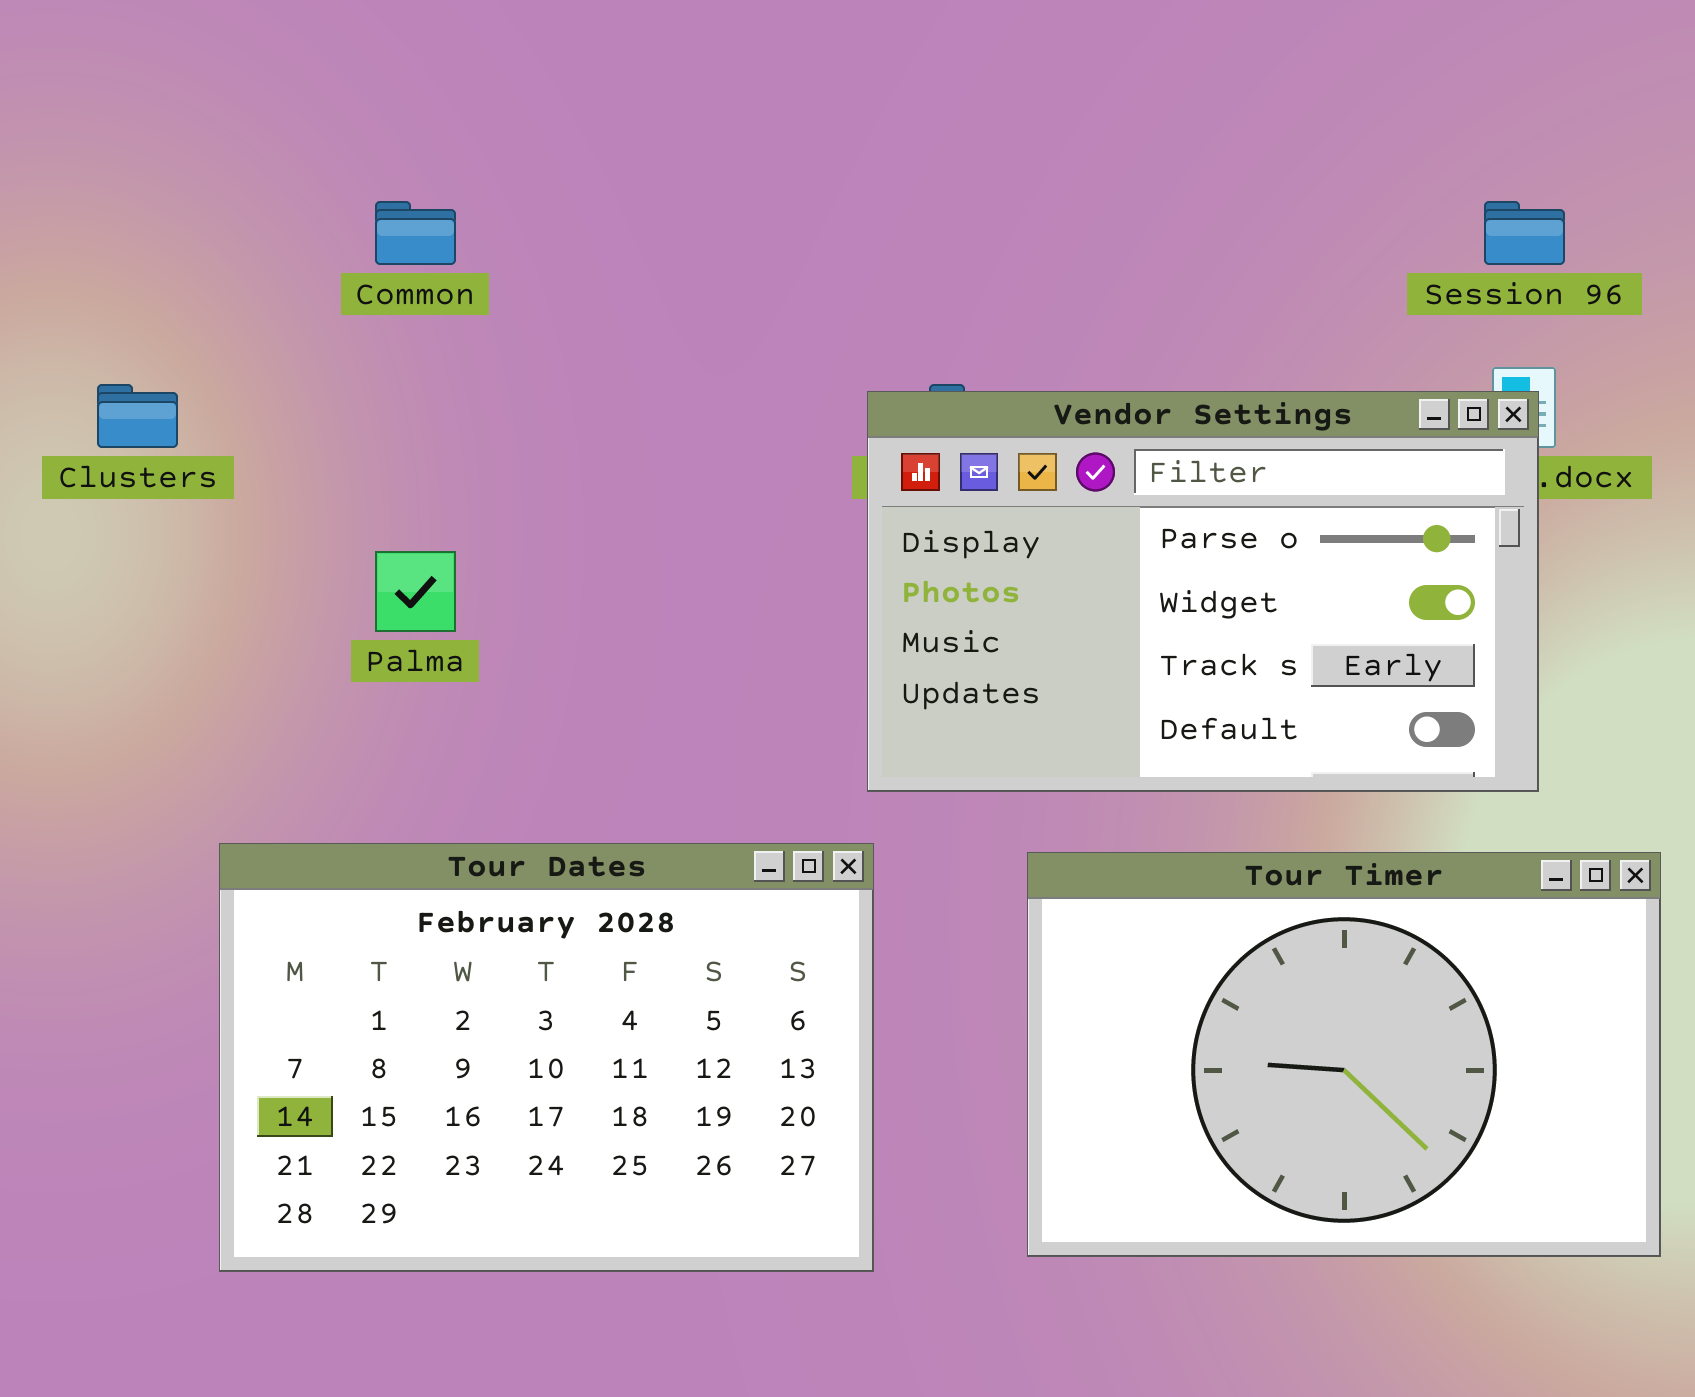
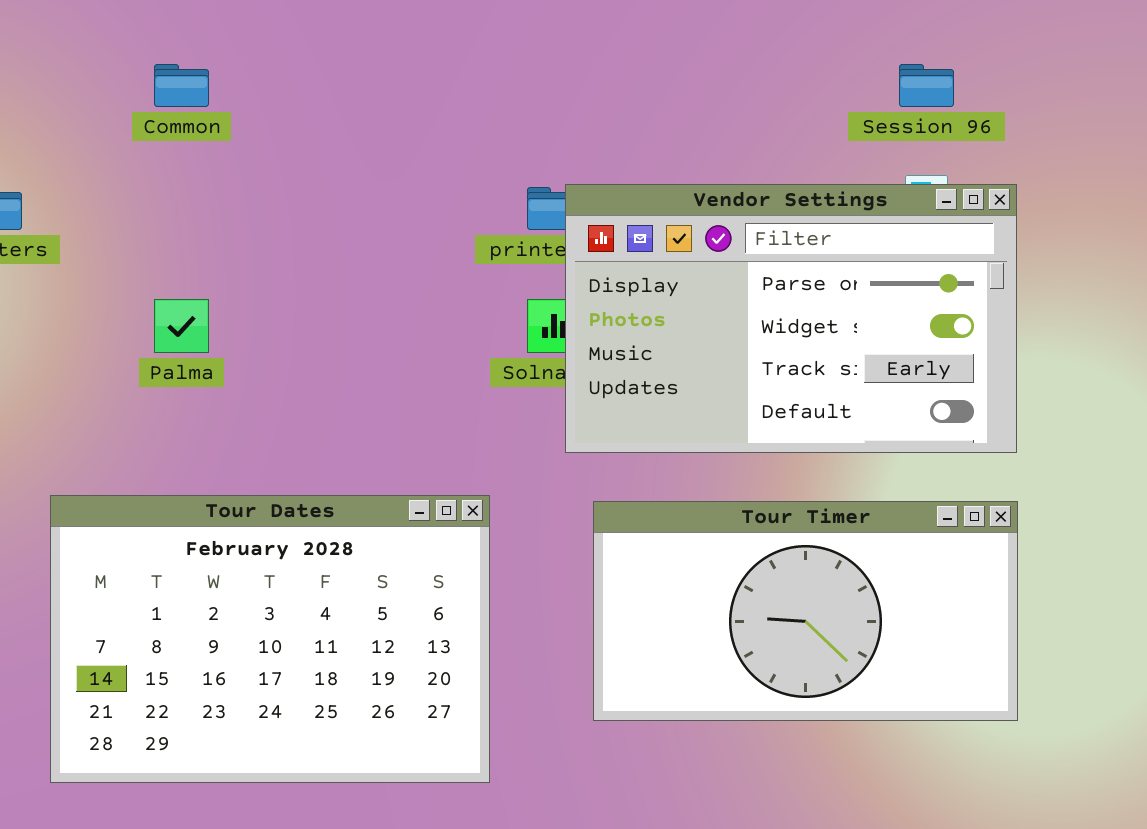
Vendor Settings: [867,391,1539,792] -> [565,184,1017,453], moved
Tour Timer: [1027,852,1661,1257] -> [593,501,1018,721], resized

